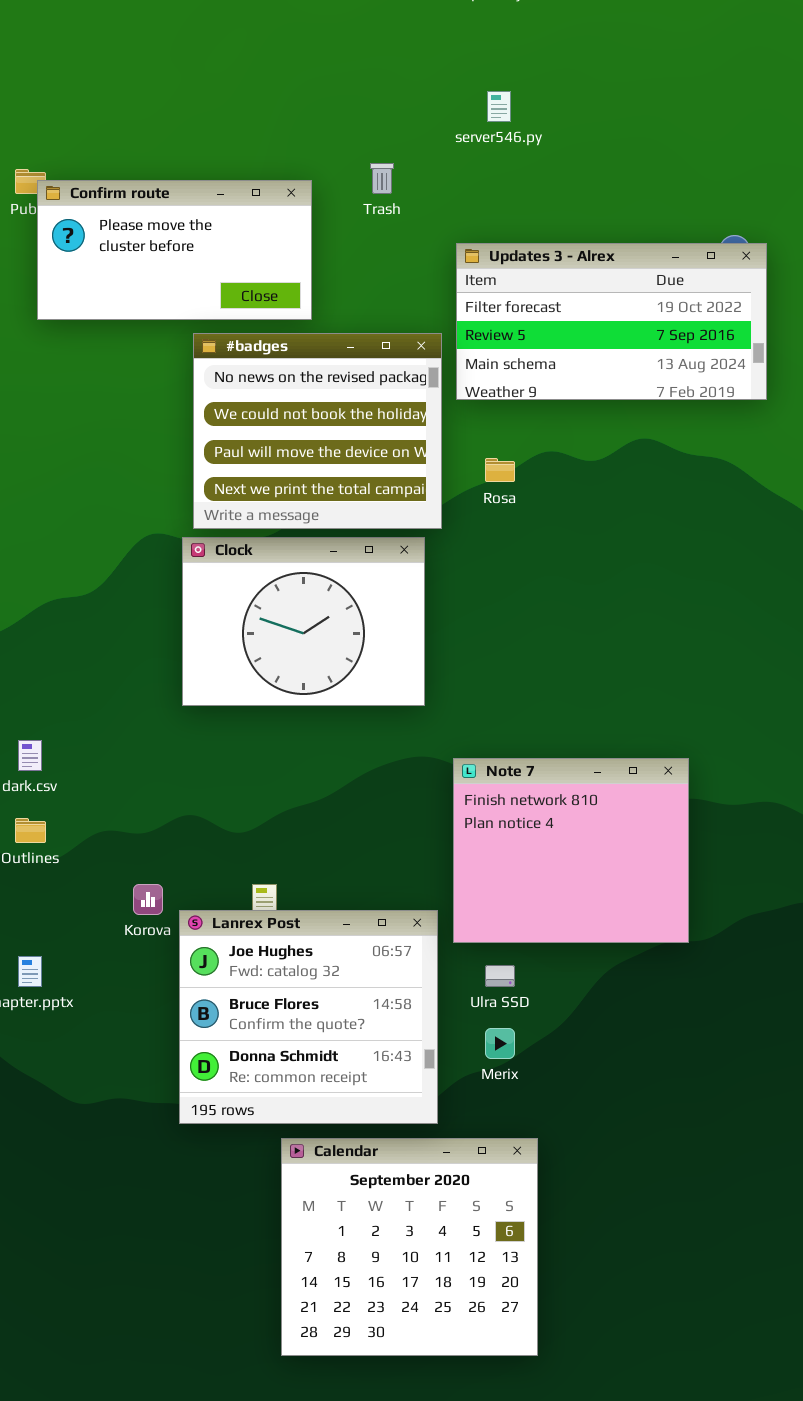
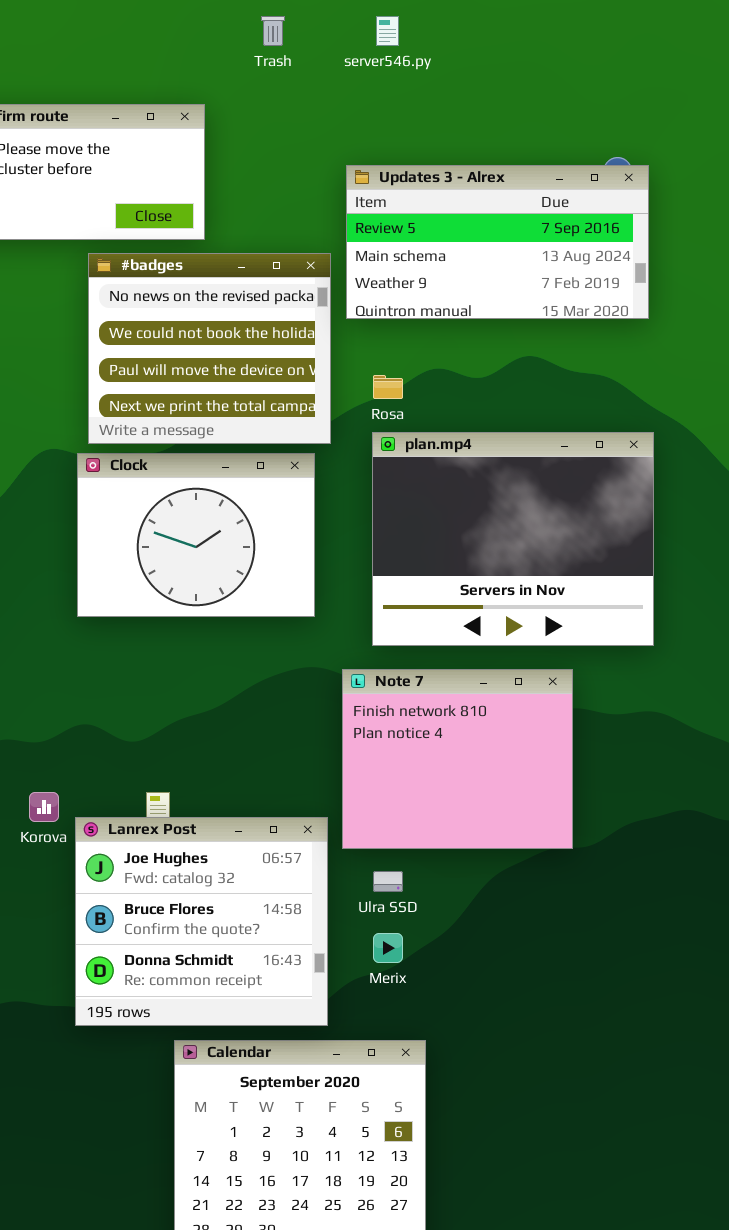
Trash: [370,163,394,194] -> [261,16,285,46], moved
Updates 3 - Alrex: [456,243,767,400] -> [346,165,649,319], scrolled down 1 row
plan.mp4: none -> [372,432,654,646], opened

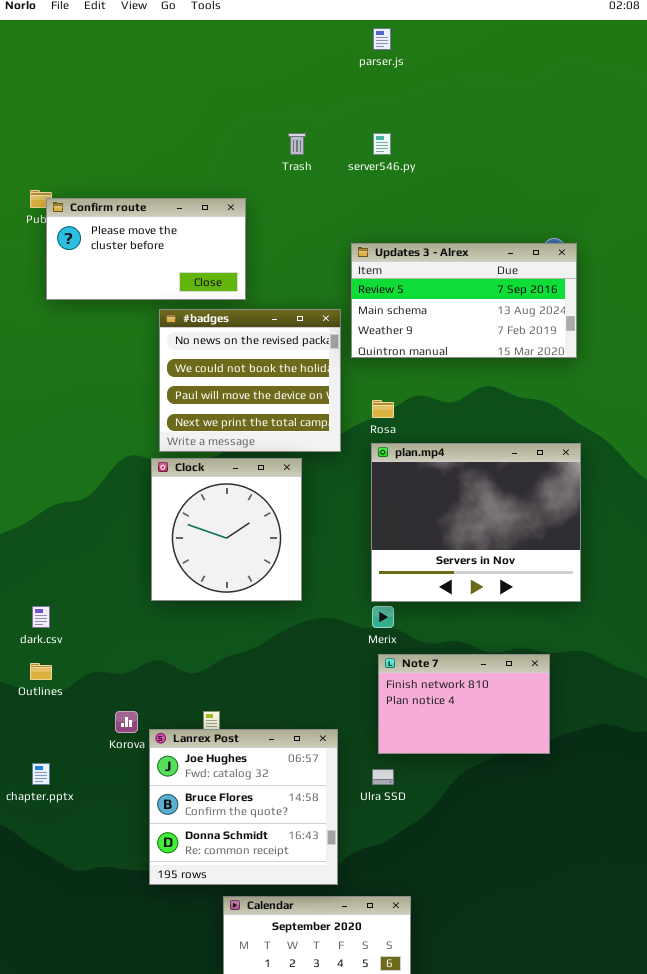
Clock: [77,453,315,617] -> [151,458,302,601], resized
Note 7: [342,669,573,849] -> [378,654,550,754], moved, resized
Merix: [373,933,403,963] -> [372,606,394,628], moved

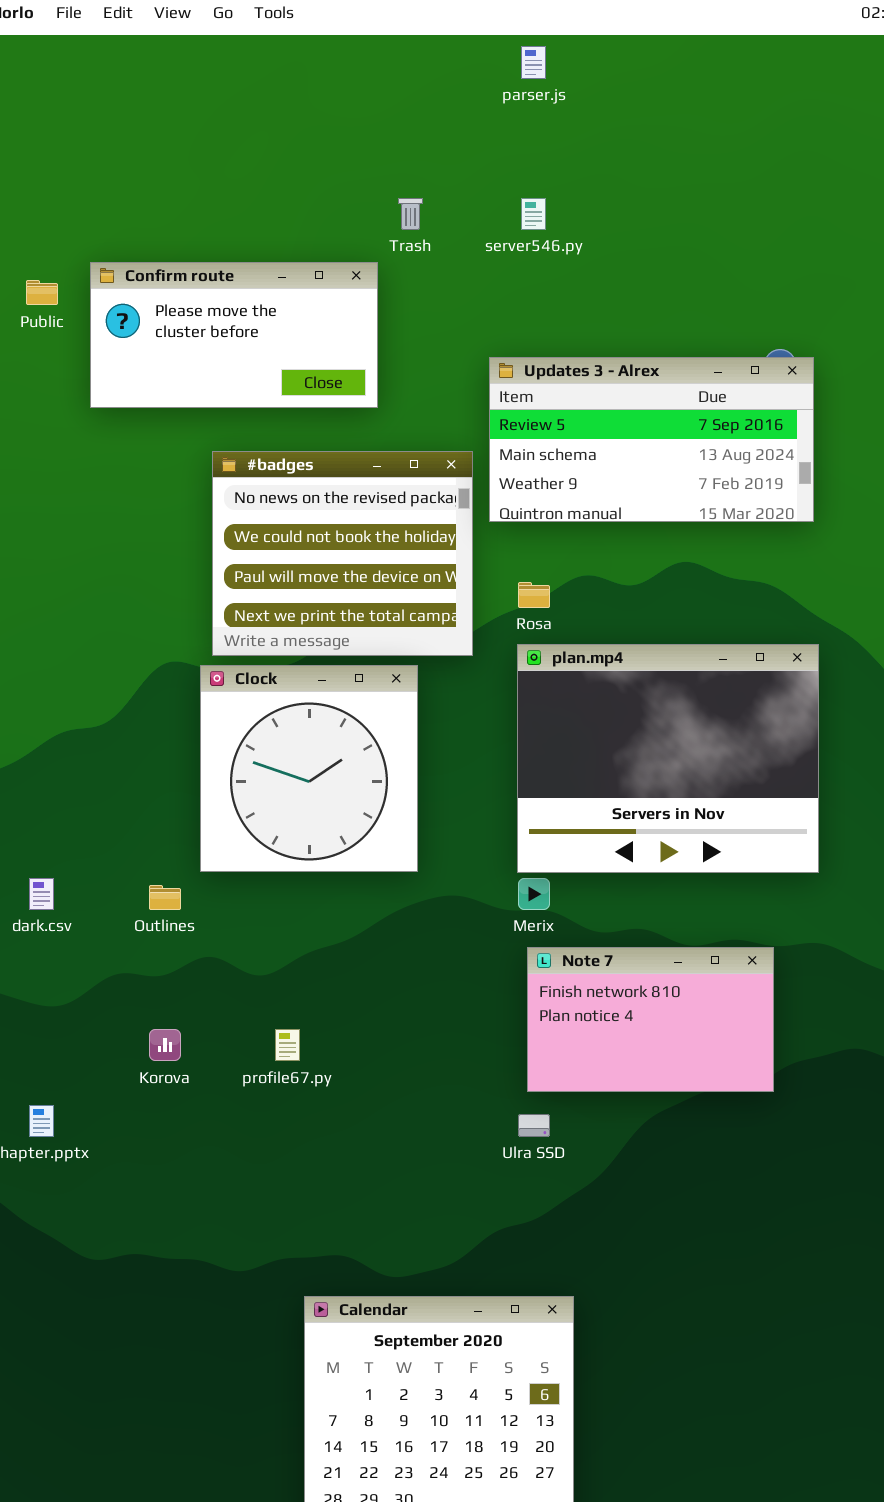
Confirm route: [46,198,246,300] -> [90,262,378,408], moved
Outlines: [30,663,52,680] -> [149,885,181,910], moved
Lanrex Post: [149,729,338,885] -> none, closed

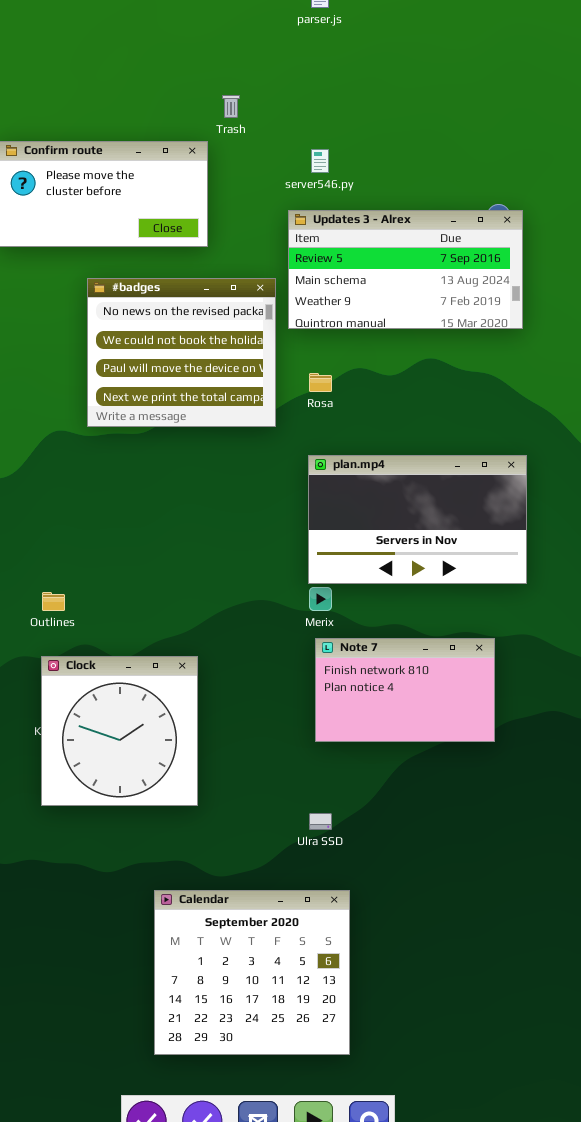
server546.py: [521,198,546,230] -> [311,149,329,173], moved
plan.mp4: [517,644,819,873] -> [308,455,527,584], resized
Clock: [200,665,418,872] -> [41,656,198,806], moved
Ulra SSD: [518,1114,550,1137] -> [309,813,332,830], moved

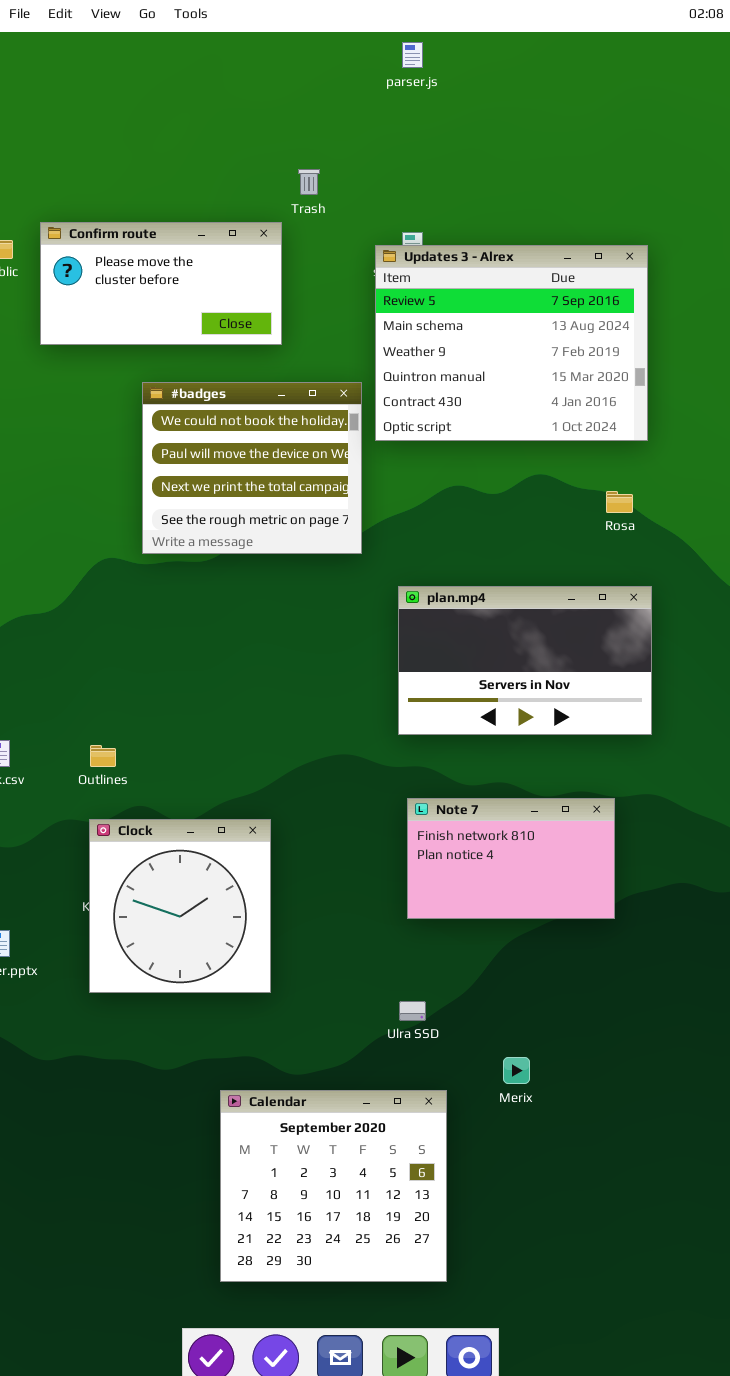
Updates 3 - Alrex: [288,210,523,329] -> [375,245,648,441], resized
#badges: [87,278,276,427] -> [142,382,362,554], scrolled down 1 row
Rosa: [309,373,332,392] -> [606,491,633,513], moved
Merix: [309,587,332,611] -> [503,1057,530,1084], moved

